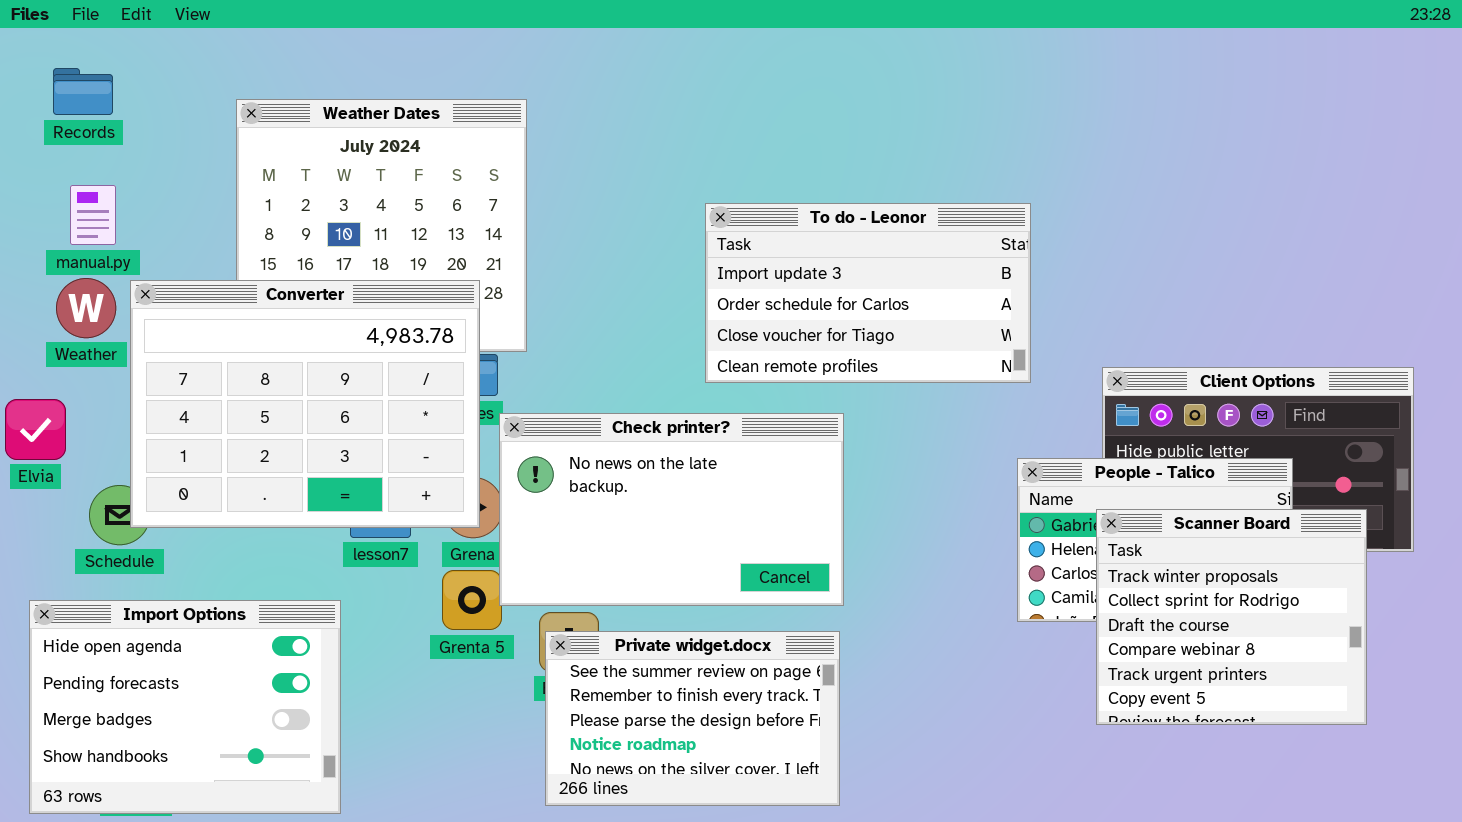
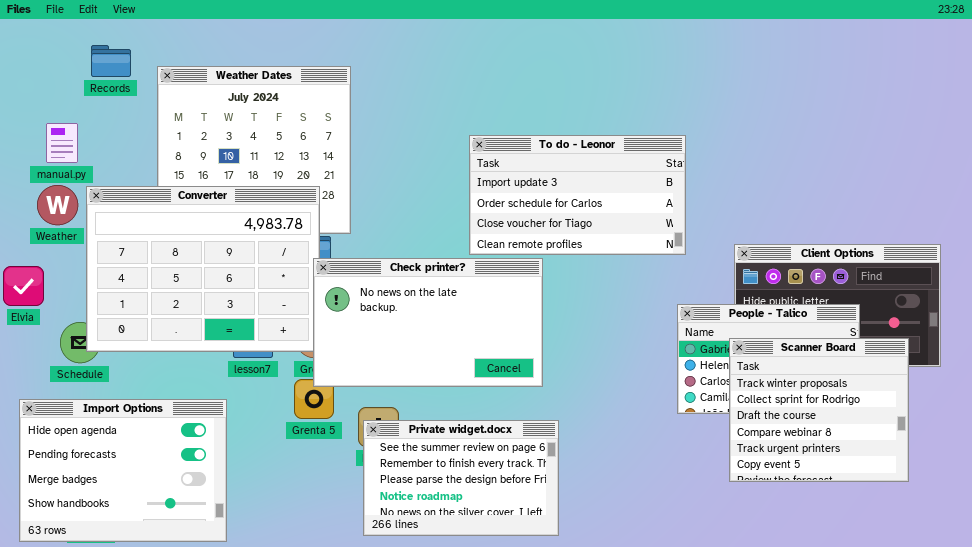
Records: [53,68,113,115] -> [91,45,131,77], moved
Check printer?: [499,413,844,606] -> [313,258,543,387], moved

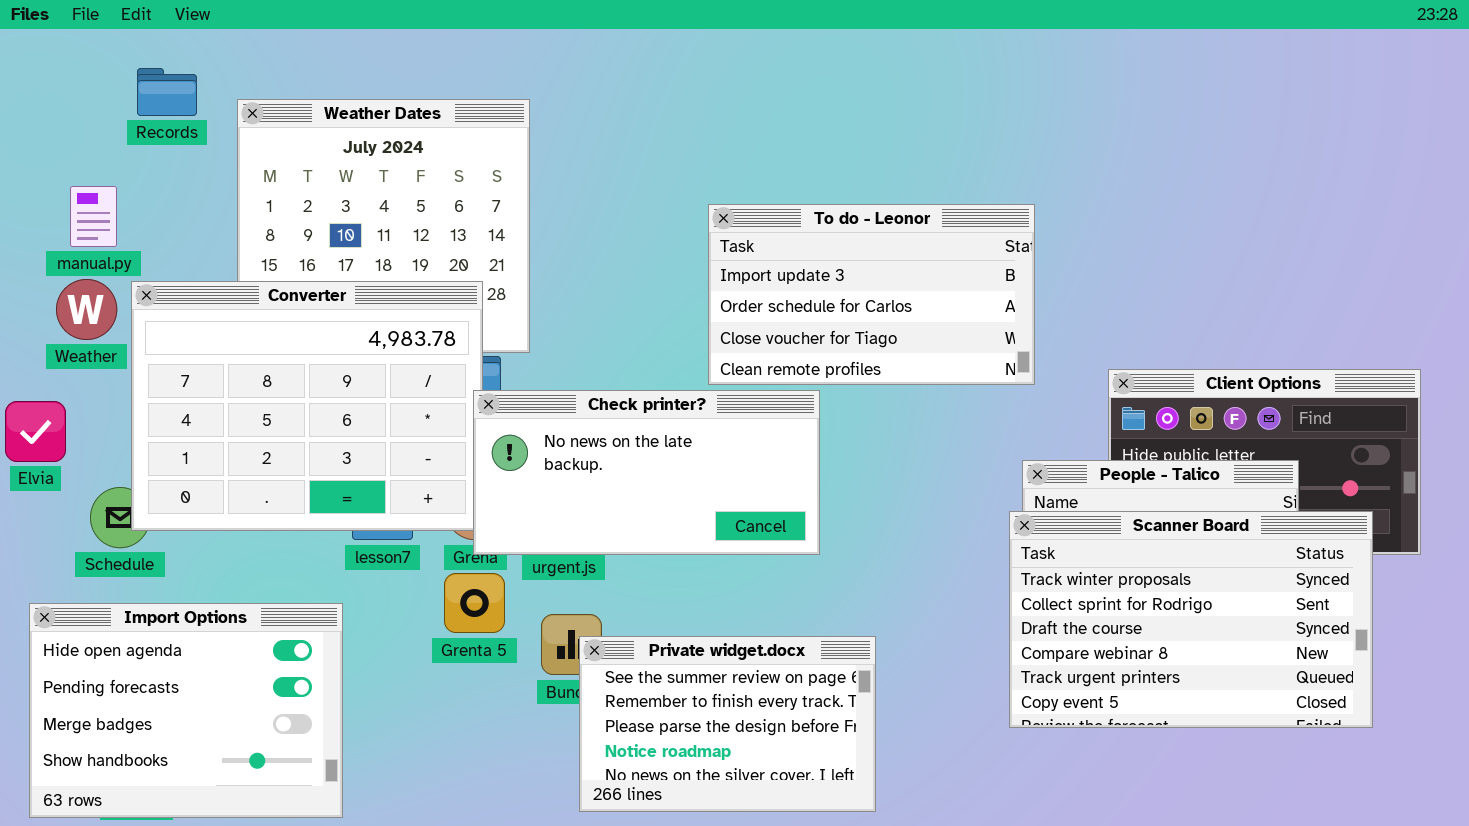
Check printer?: [313,258,543,387] -> [473,390,820,555], resized
Scanner Board: [729,338,909,482] -> [1009,511,1373,728], resized
Private widget.docx: [363,420,559,536] -> [579,636,876,812], moved

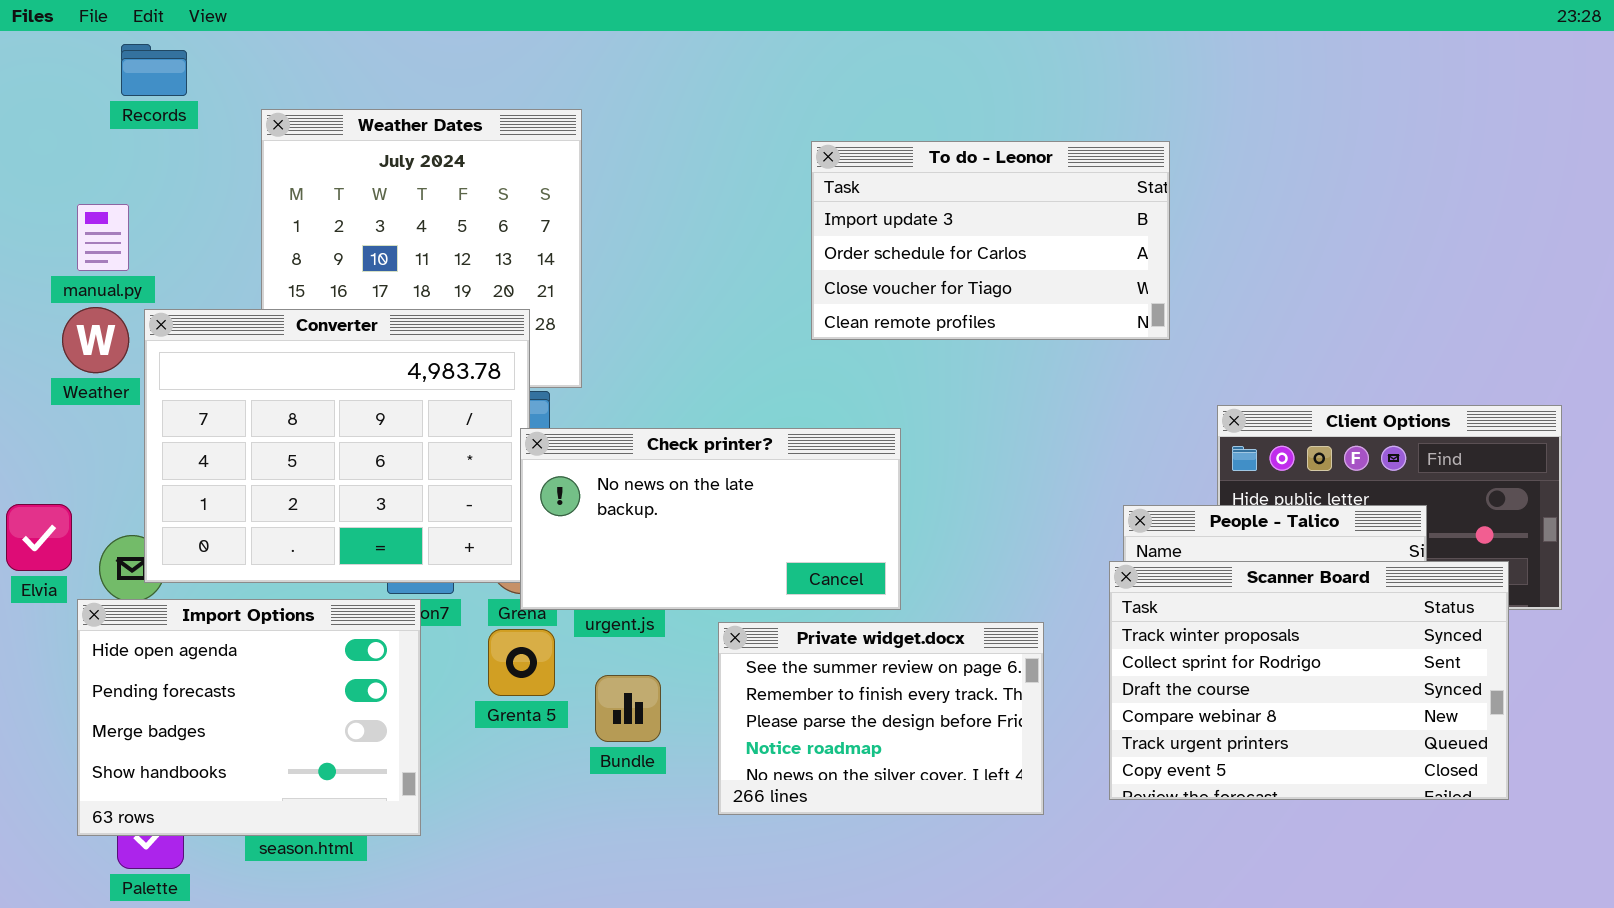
Records: [137,68,197,116] -> [121,44,187,96], moved
To do - Leonor: [708,204,1035,385] -> [811,141,1170,340], moved
Elvia: [5,401,66,462] -> [6,504,72,571], moved
Import Options: [29,603,343,818] -> [77,599,421,836], moved
Private widget.docx: [579,636,876,812] -> [718,622,1044,815], moved

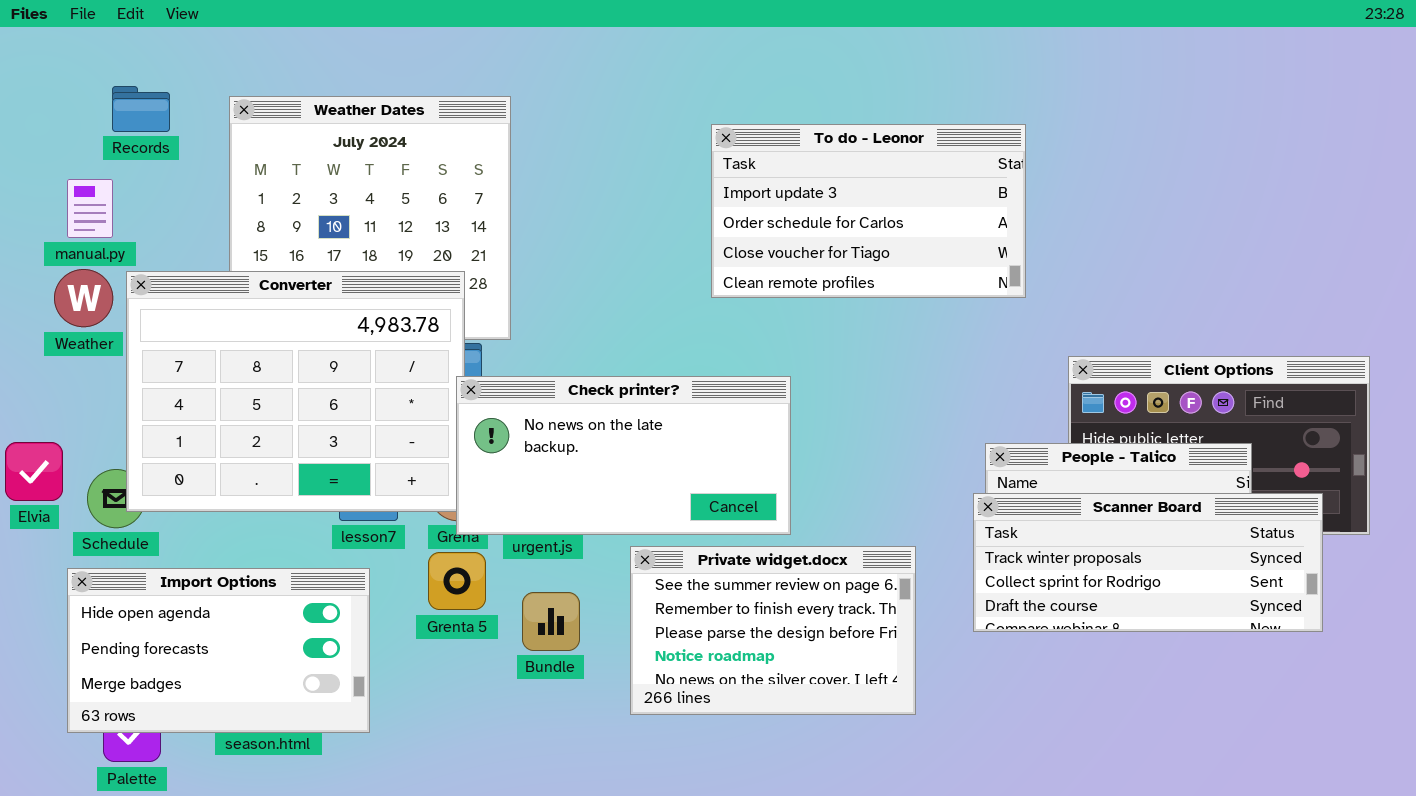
Records: [121,44,187,96] -> [112,86,170,132], moved
Scanner Board: [1109,561,1509,800] -> [973,493,1323,632], resized
Import Options: [77,599,421,836] -> [67,568,370,733], resized

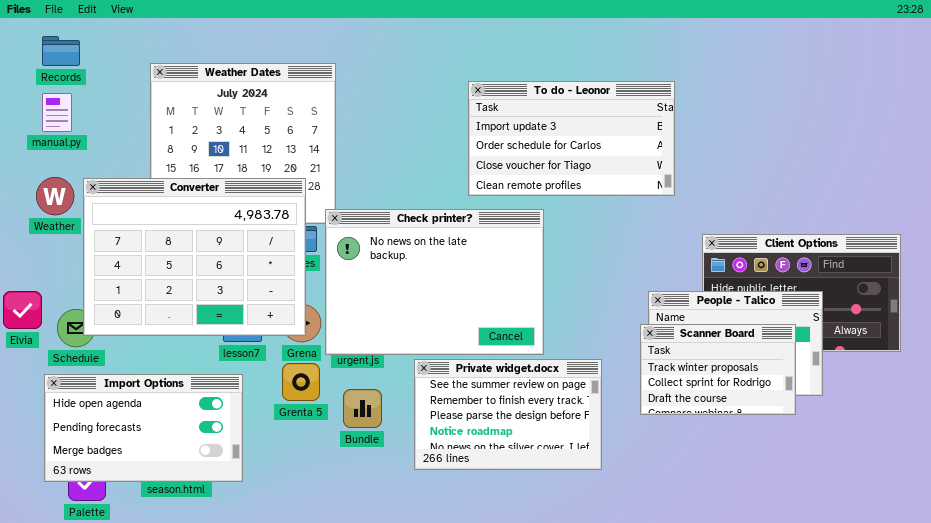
Records: [112,86,170,132] -> [42,36,80,66], moved
manual.py: [67,179,113,238] -> [42,93,72,132], moved
Check printer?: [456,376,791,535] -> [325,209,544,355], moved, resized
Scanner Board: [973,493,1323,632] -> [640,324,796,415], resized

